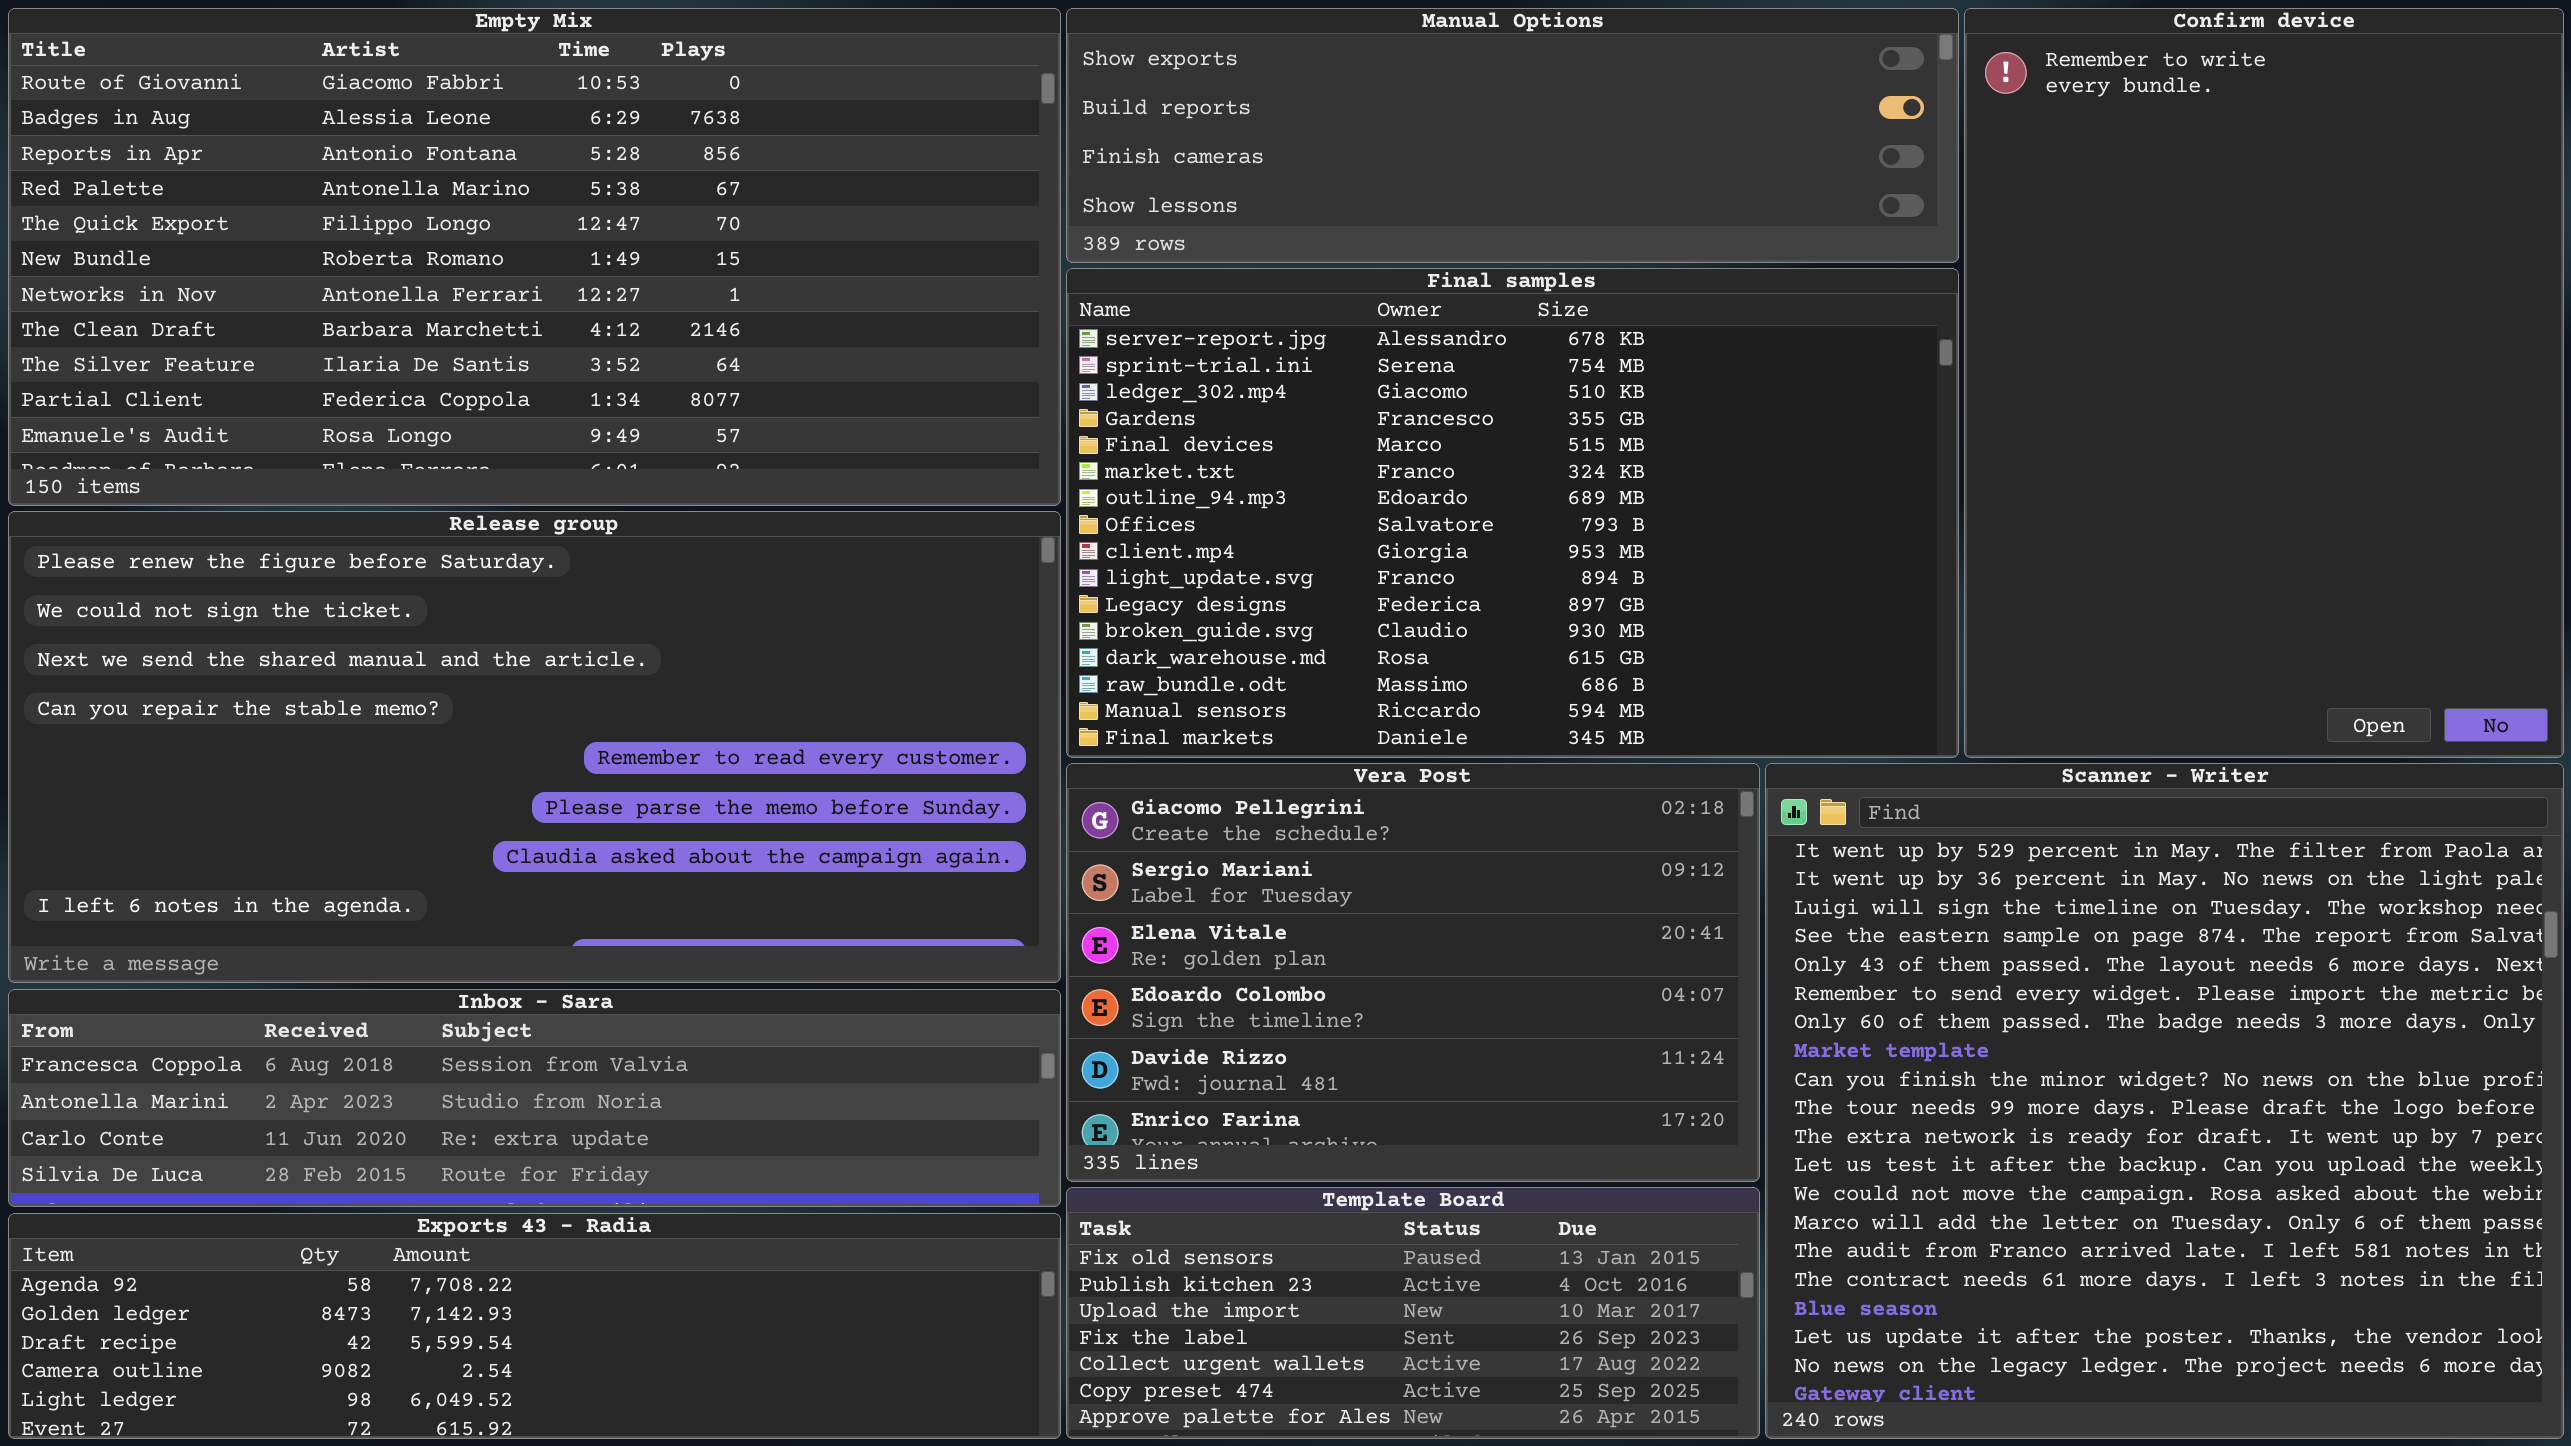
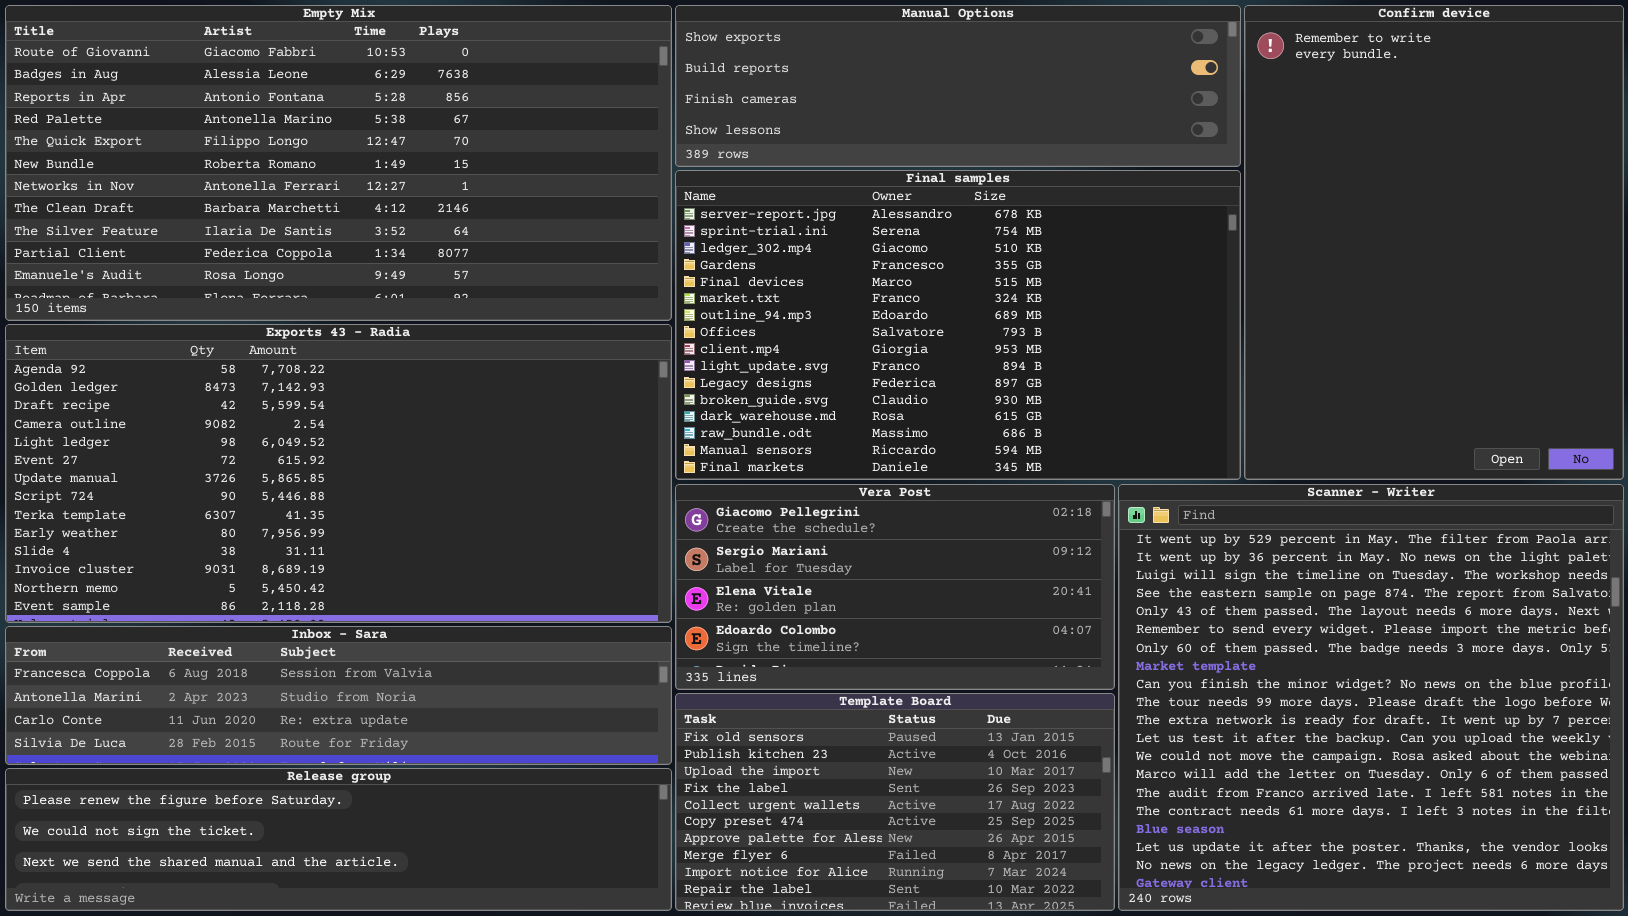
Release group: [8,511,1061,983] -> [5,768,672,911], moved, resized
Vera Post: [1066,763,1760,1182] -> [675,484,1115,690], resized
Template Board: [1066,1187,1760,1439] -> [675,693,1115,911], resized
Exports 43 - Radia: [8,1213,1061,1439] -> [5,324,672,623], moved, resized

